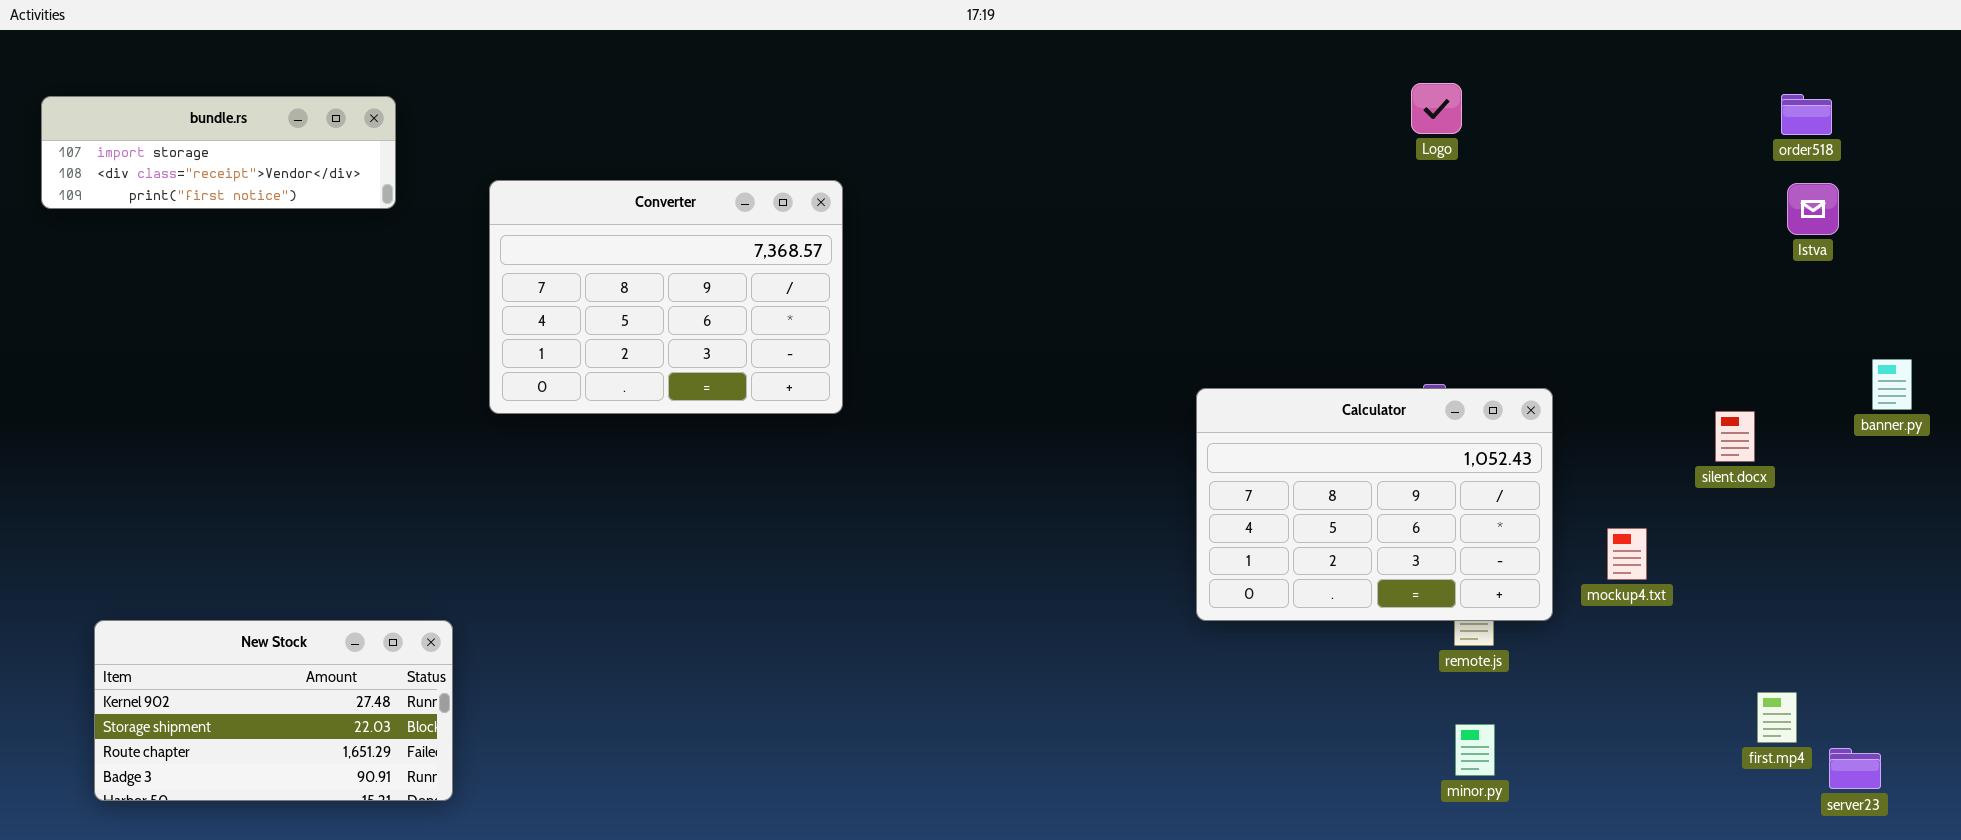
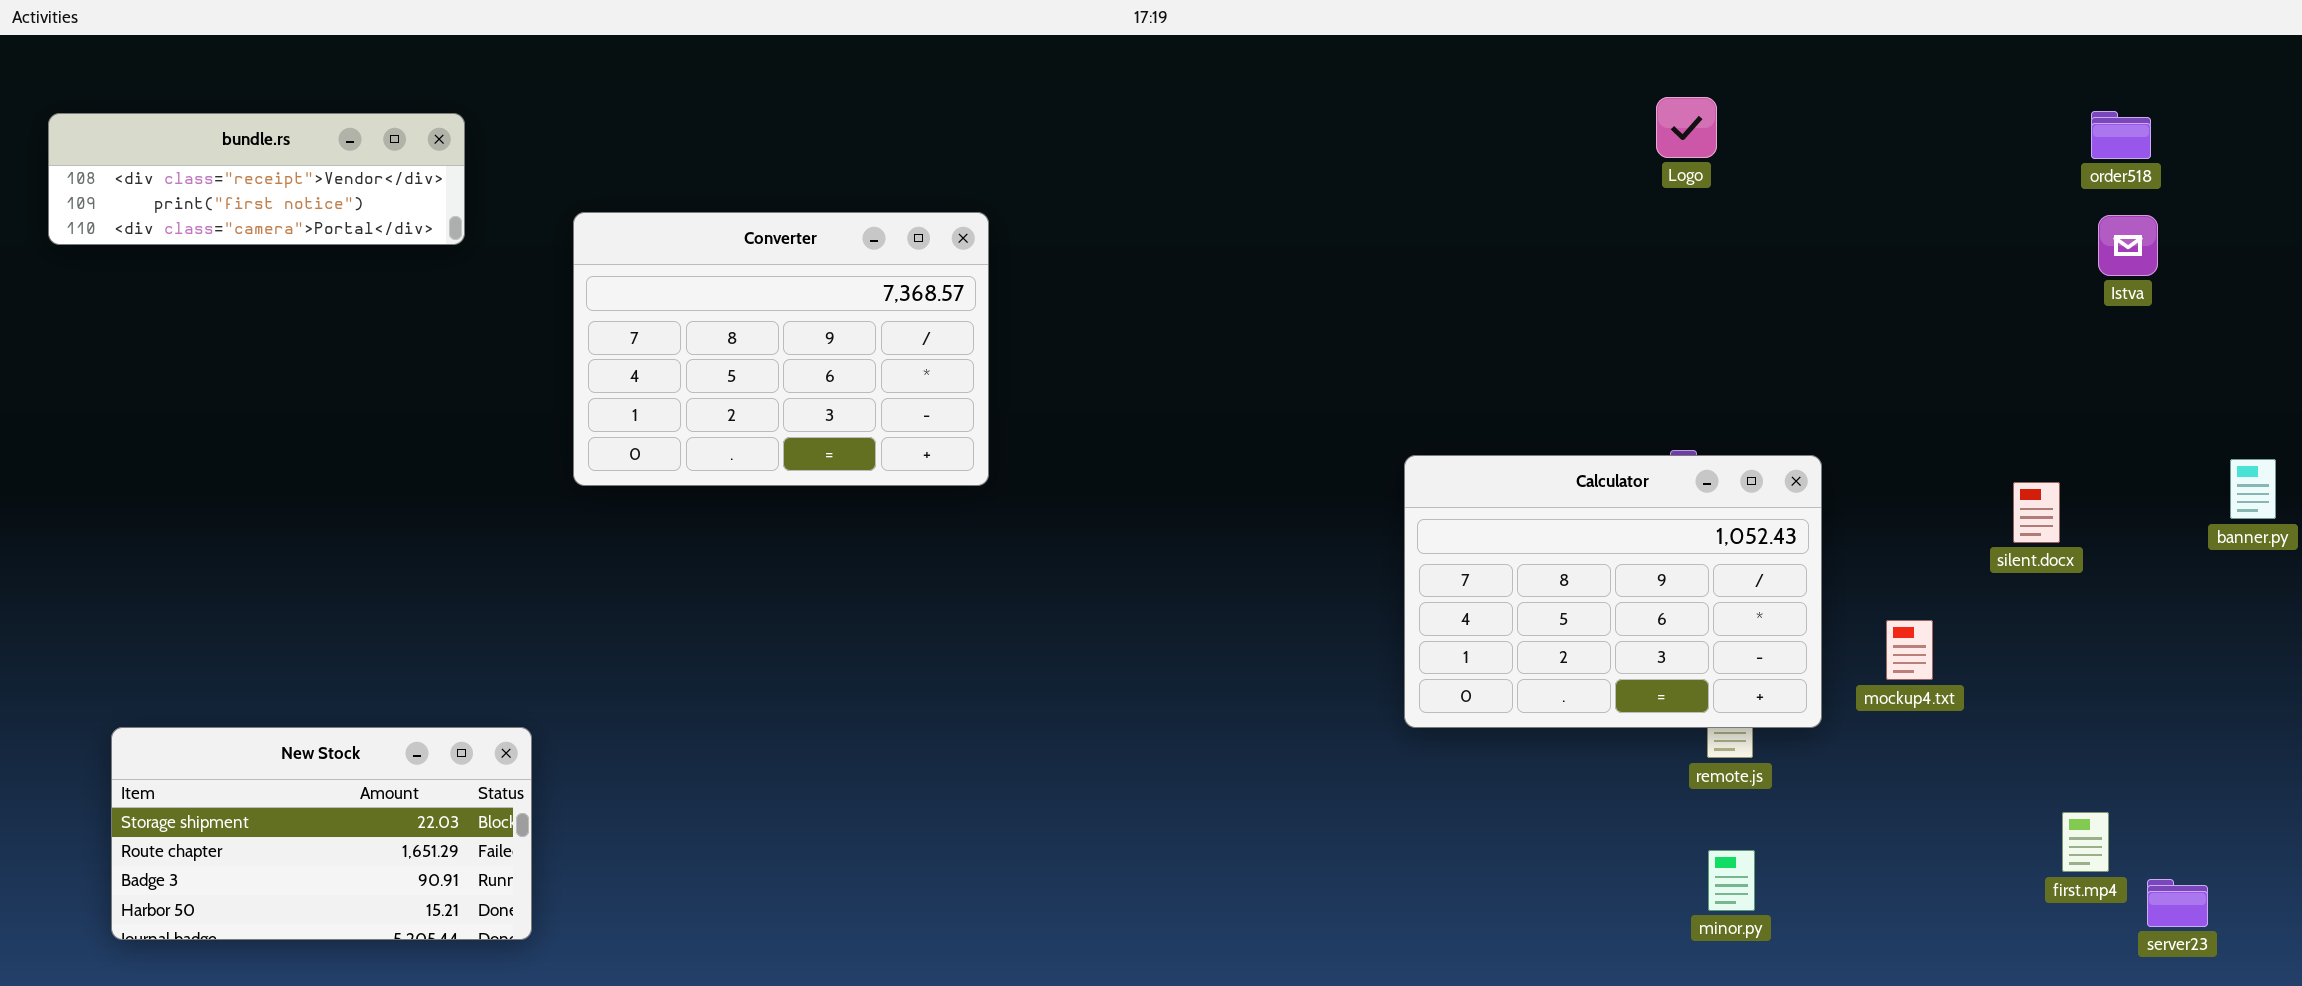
bundle.rs: [41,96,396,209] -> [48,113,465,245], scrolled down 1 row
banner.py: [1872,359,1912,410] -> [2230,459,2276,519], moved
New Stock: [94,620,453,801] -> [111,727,532,940], scrolled down 1 row

